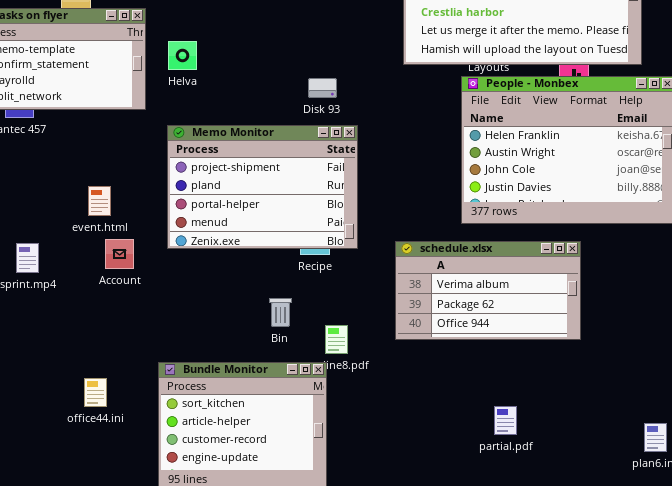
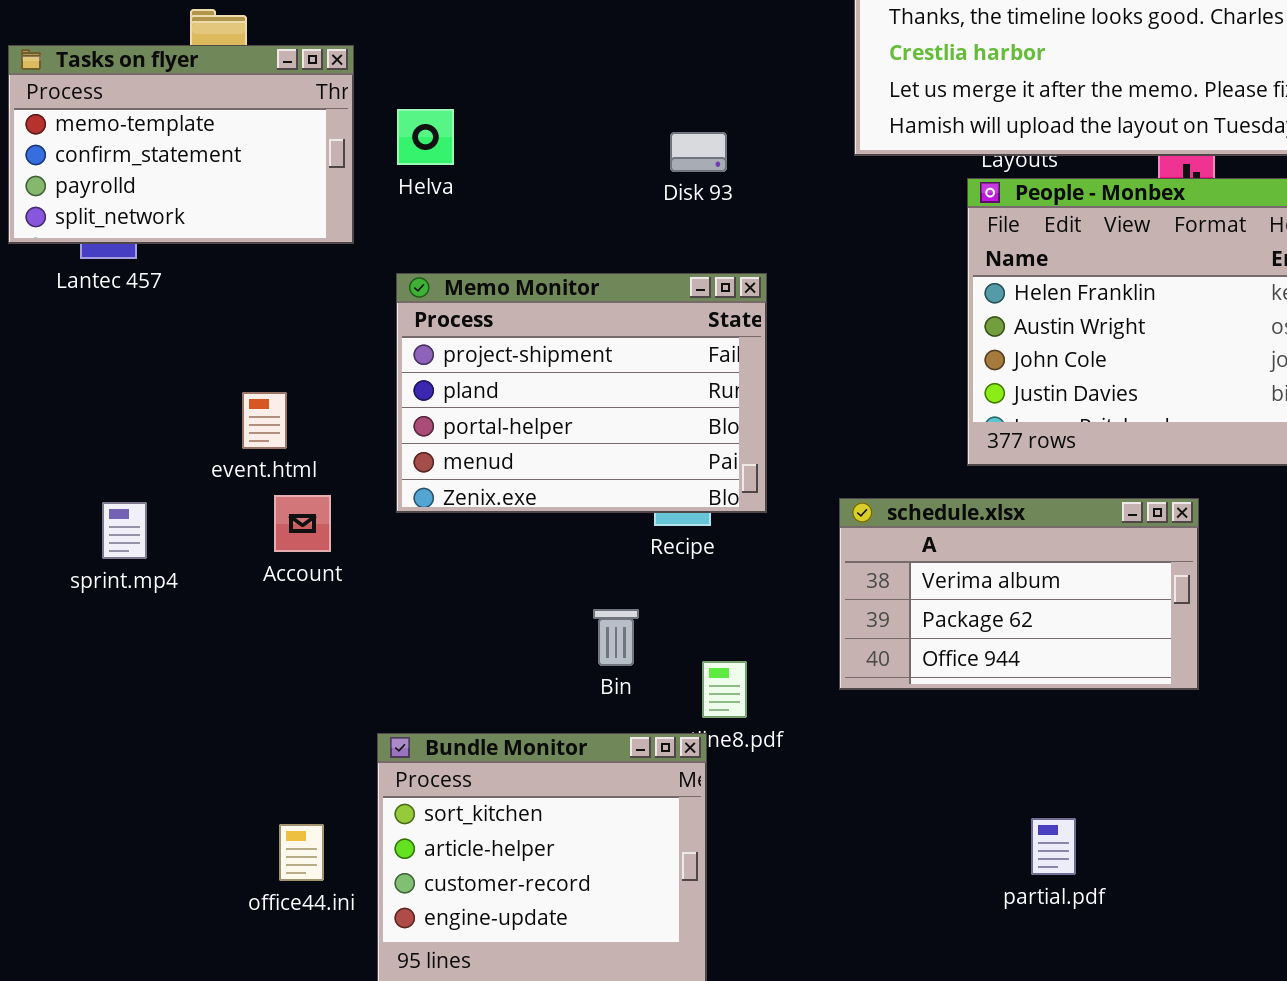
Disk 93: [308,78,337,98] -> [670,132,727,172], moved
office44.ini: [84,378,107,407] -> [279,824,324,881], moved

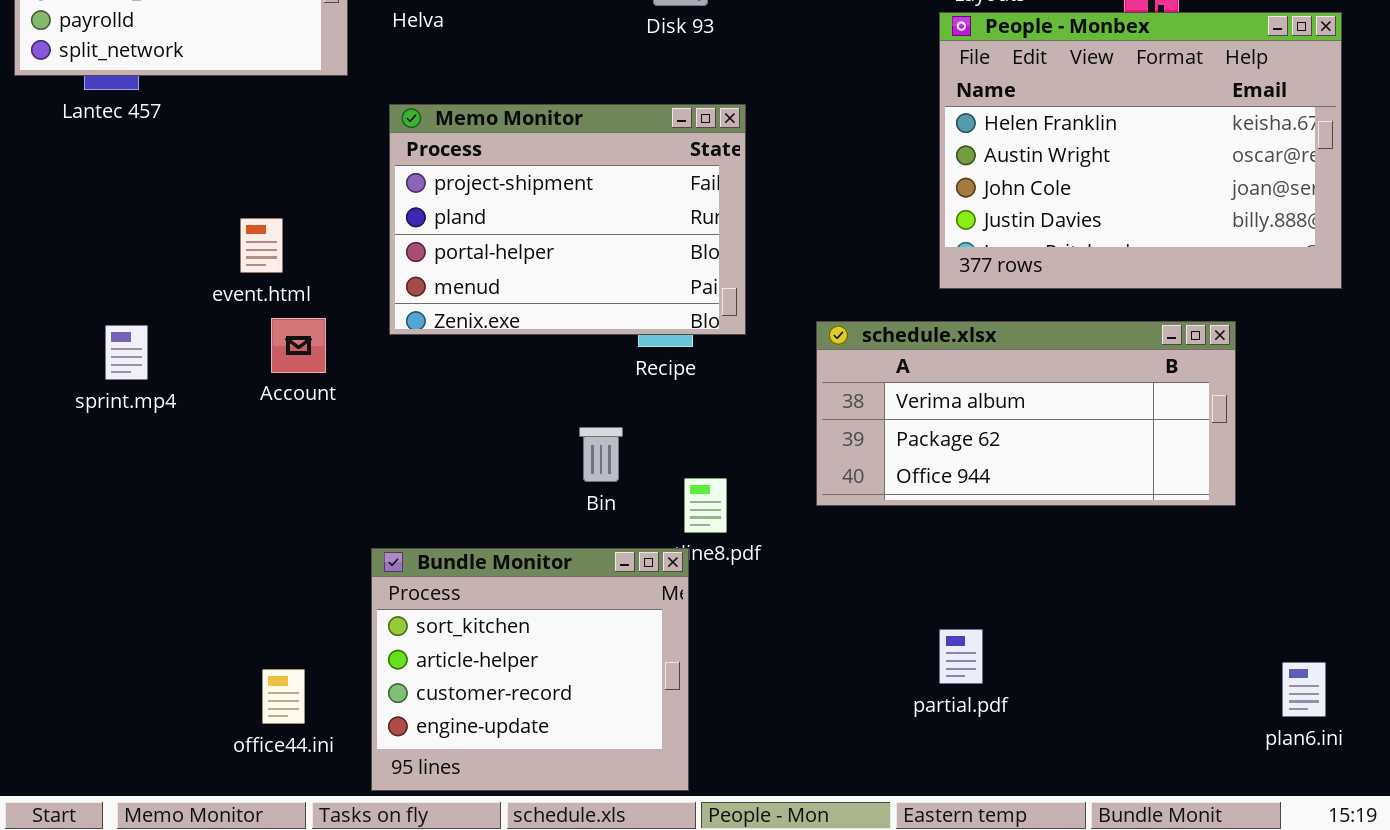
schedule.xlsx: [839,498,1199,690] -> [816,321,1236,506], resized
partial.pdf: [1031,818,1076,875] -> [939,629,983,684], moved
office44.ini: [279,824,324,881] -> [262,669,305,724], moved

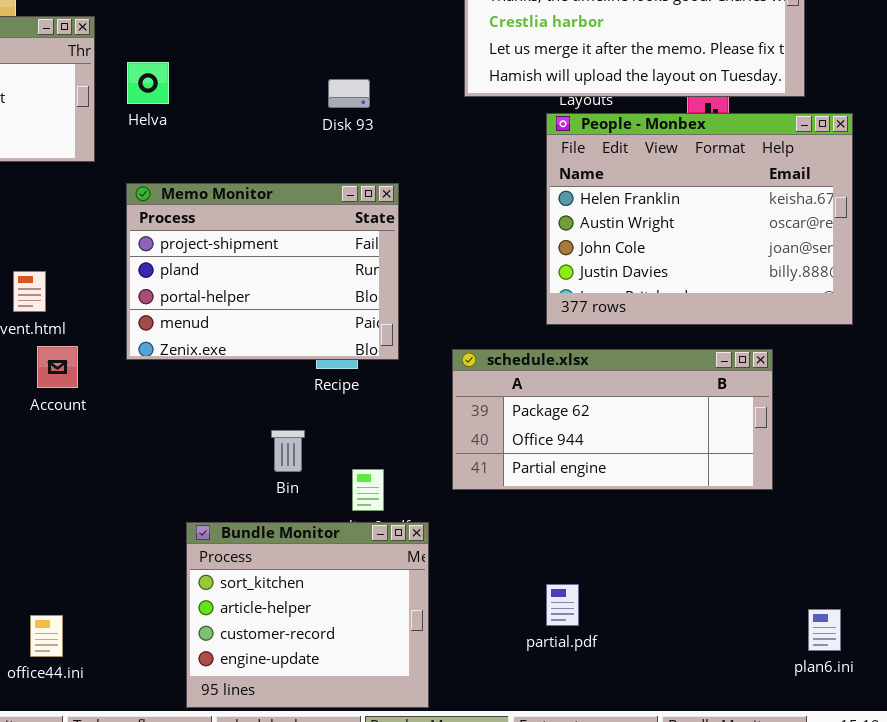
schedule.xlsx: [816,321,1236,506] -> [452,349,773,490], scrolled down 1 row
Bundle Monitor: [371,548,689,791] -> [186,522,429,708], moved

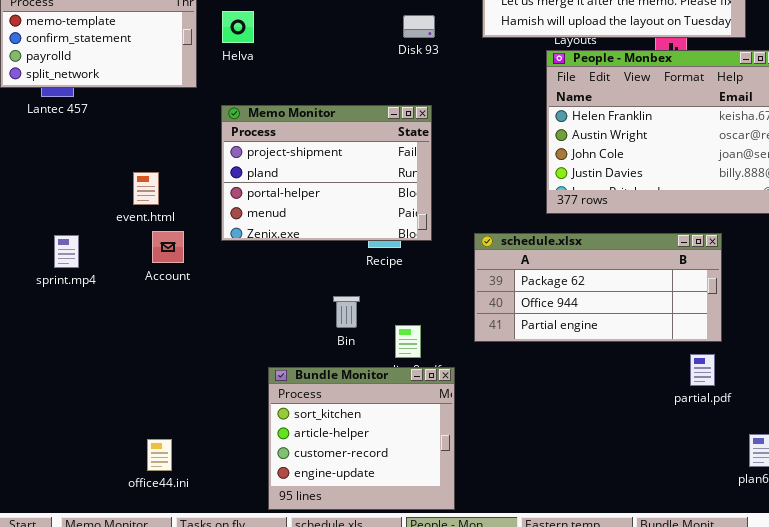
Disk 93: [328,79,370,108] -> [403,15,435,38], moved
partial.pdf: [546,584,579,626] -> [690,354,715,386], moved

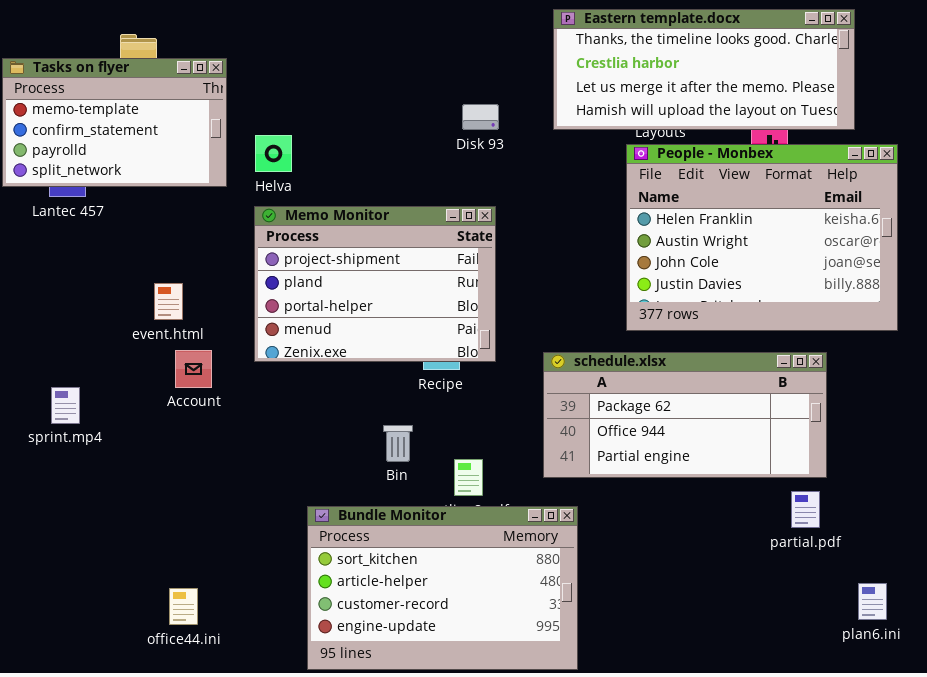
Helva: [222,11,254,43] -> [255,135,292,172], moved
sprint.mp4: [54,235,79,268] -> [51,387,80,424], moved
Bundle Monitor: [268,367,455,510] -> [307,506,578,670], resized

